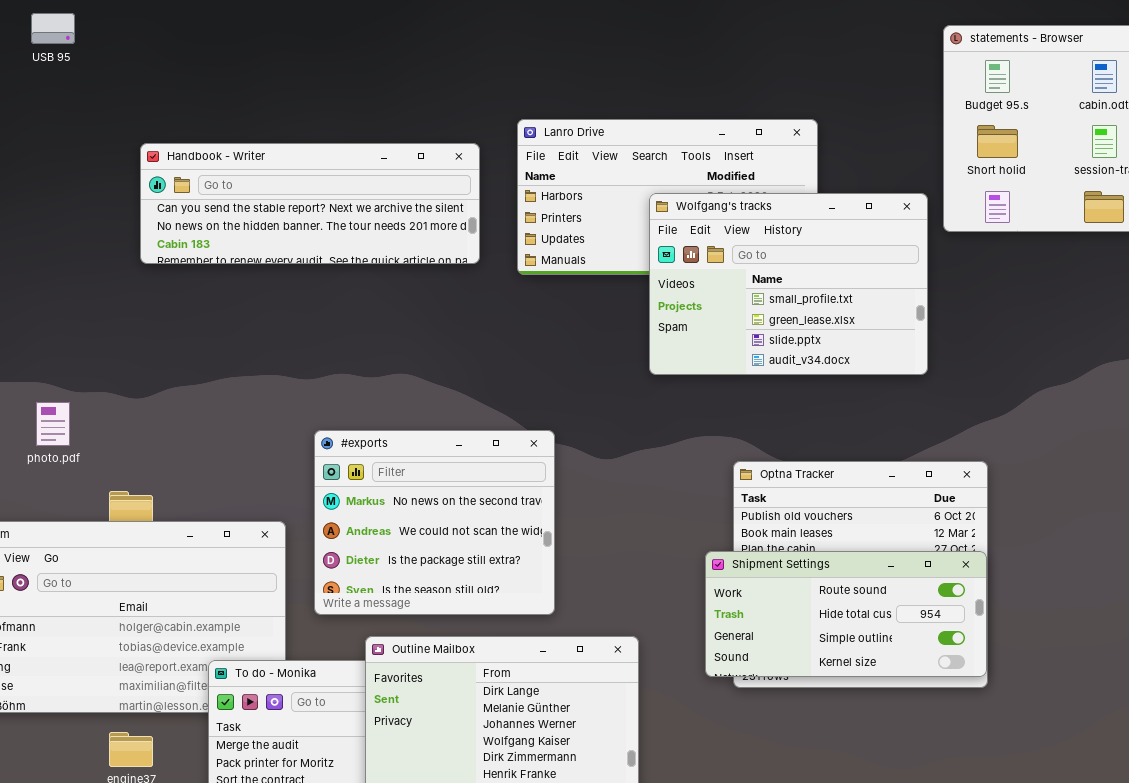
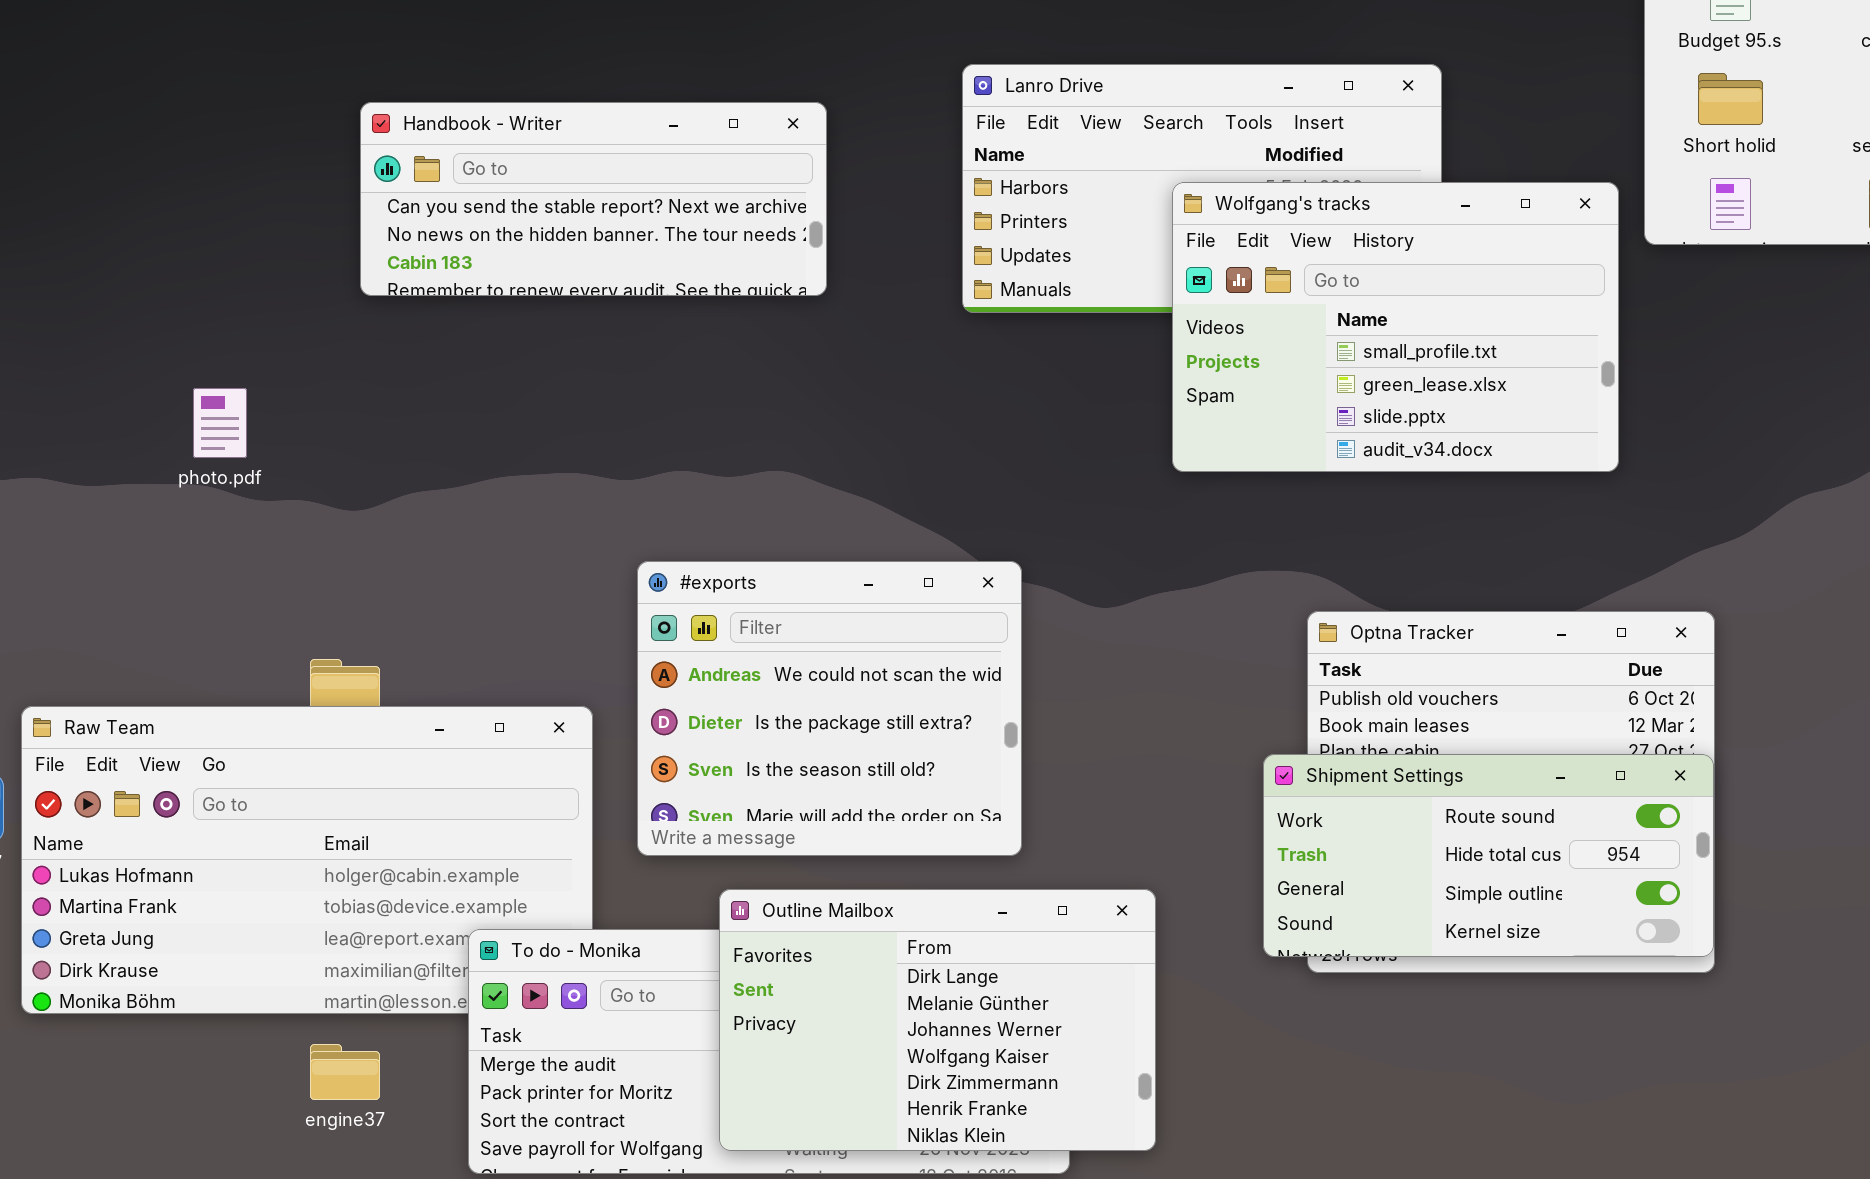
Handbook - Writer: [140,143,480,264] -> [360,102,827,296], resized
photo.pdf: [36,402,70,446] -> [193,388,247,458], moved
#exports: [314,430,555,615] -> [637,561,1022,856], scrolled down 1 row

